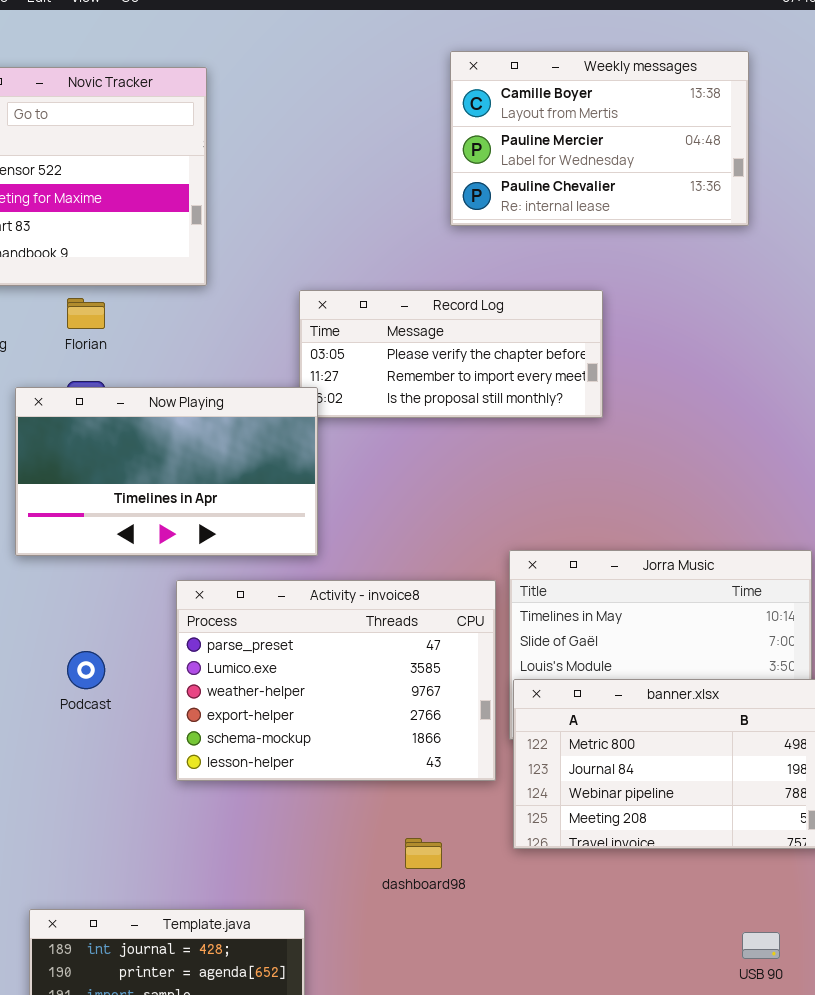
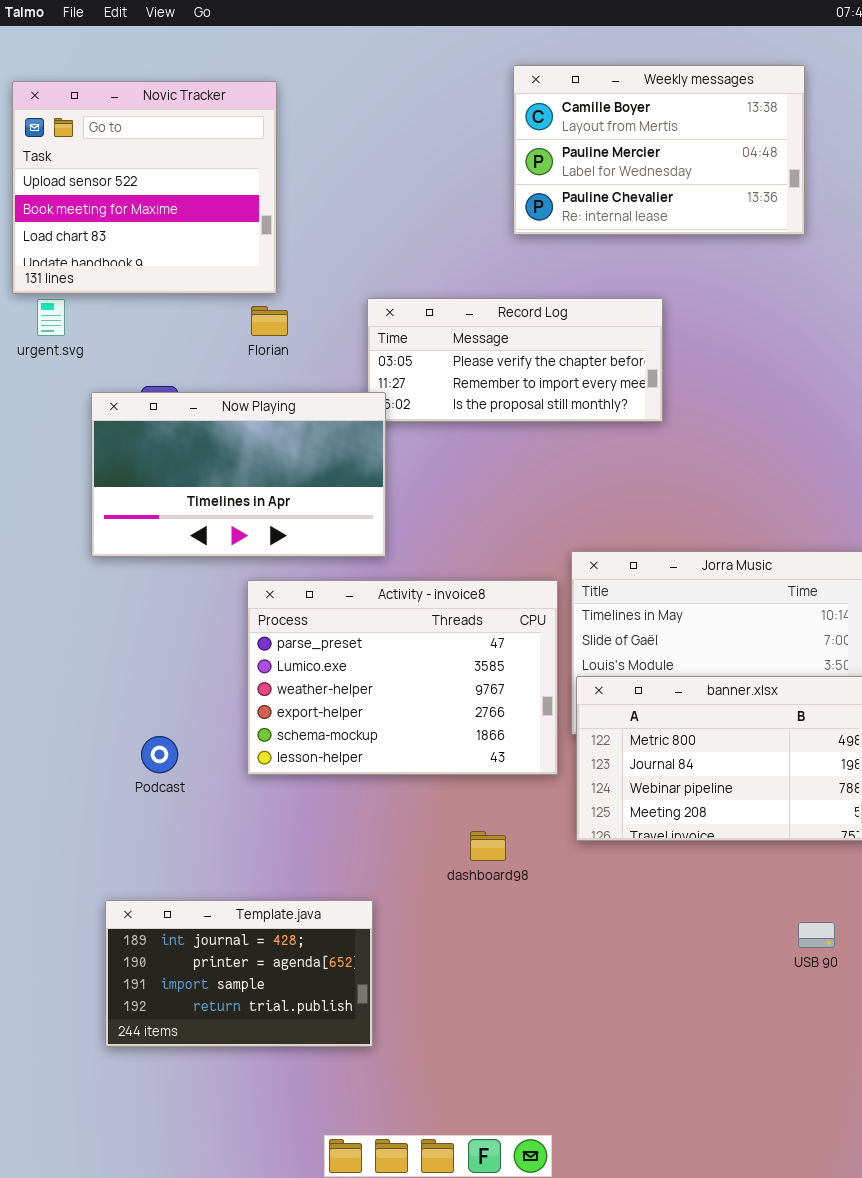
Florian: [67,298,105,329] -> [251,306,288,336], moved
Podcast: [67,651,105,689] -> [141,736,178,773], moved

